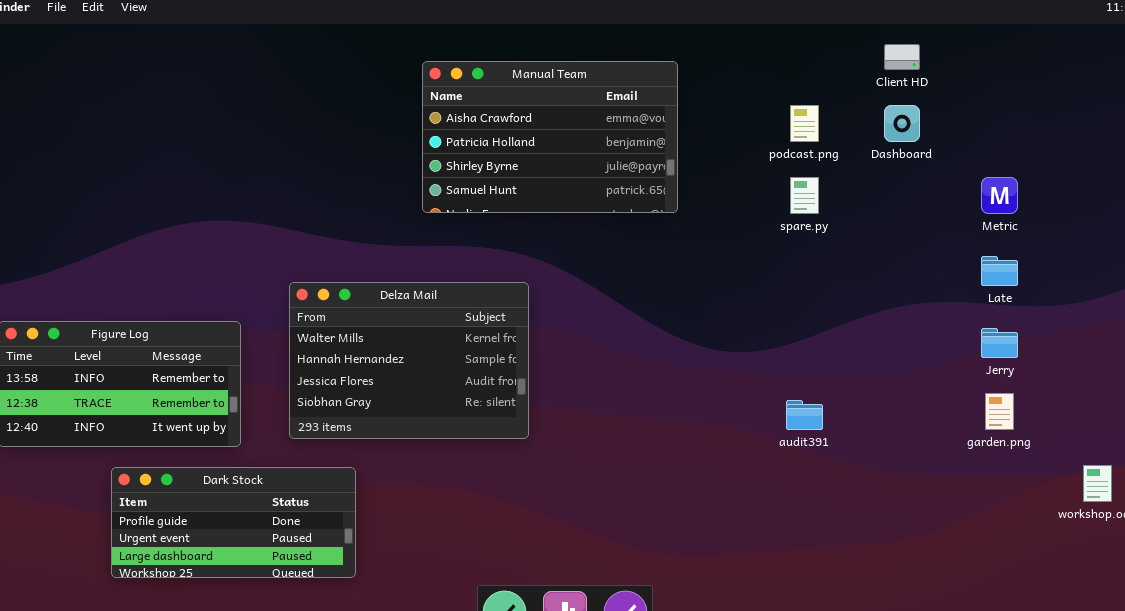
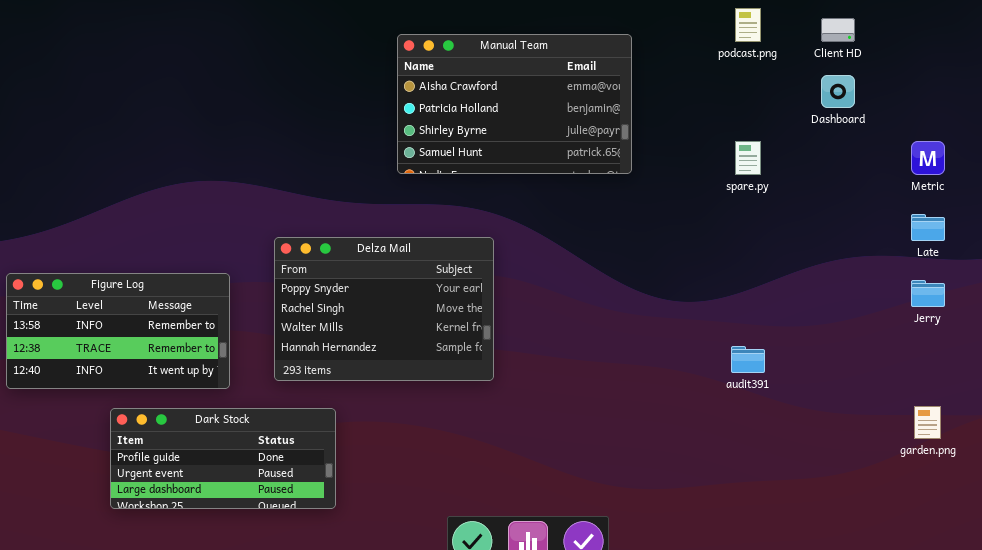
podcast.png: [790,105,819,142] -> [735,8,761,42], moved
Delza Mail: [289,282,529,439] -> [274,237,494,381], scrolled up 2 rows
garden.png: [985,393,1014,430] -> [914,406,941,439], moved

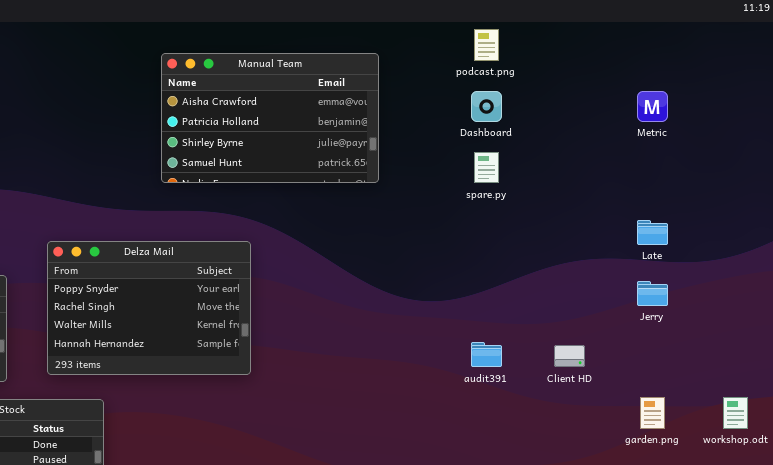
Client HD: [821,18,855,42] -> [554,345,585,367], moved
Dashboard: [821,75,855,108] -> [471,91,502,122], moved
Metric: [911,141,945,175] -> [637,91,668,122], moved

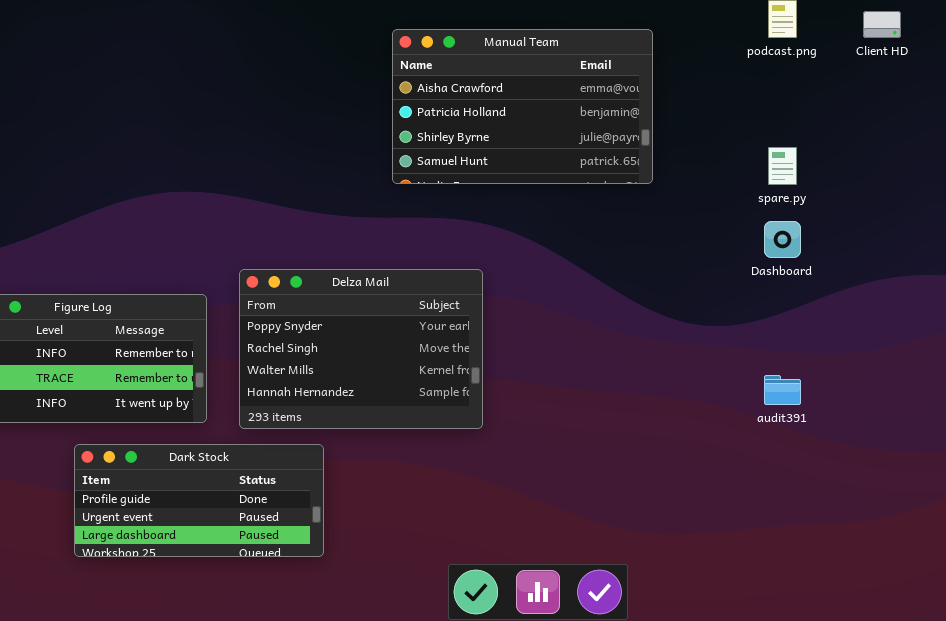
Dashboard: [471,91,502,122] -> [764,221,801,258], moved
Delza Mail: [47,241,251,375] -> [239,269,483,429], moved
Client HD: [554,345,585,367] -> [863,11,901,38], moved

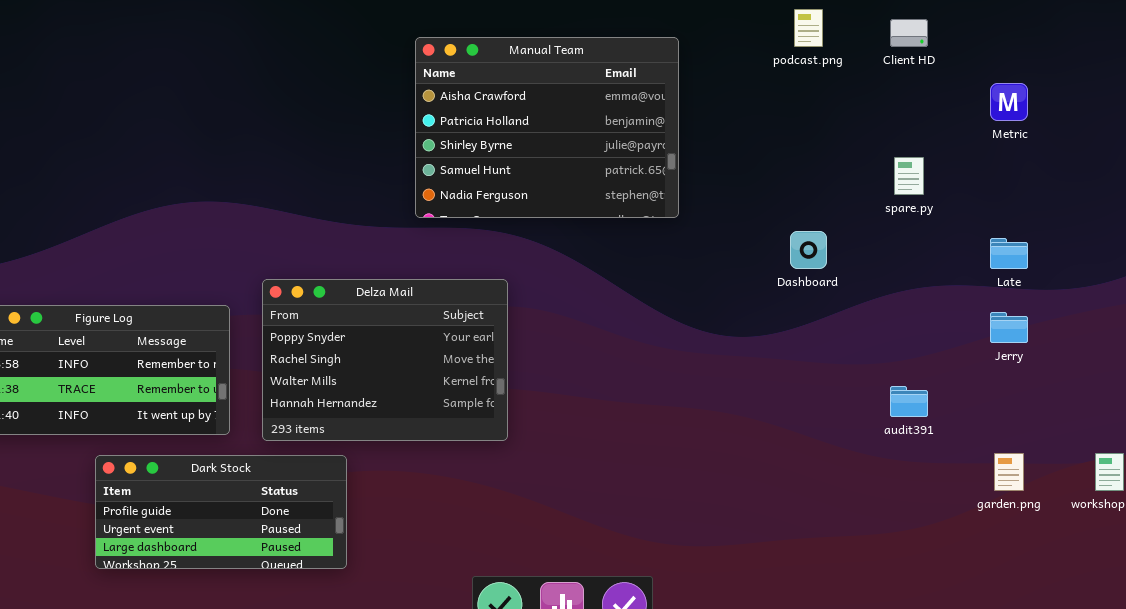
Manual Team: [392,29,653,184] -> [415,37,679,218], resized
spare.py: [768,147,797,185] -> [894,157,924,195], moved
audit391: [764,375,801,405] -> [890,386,928,417], moved

